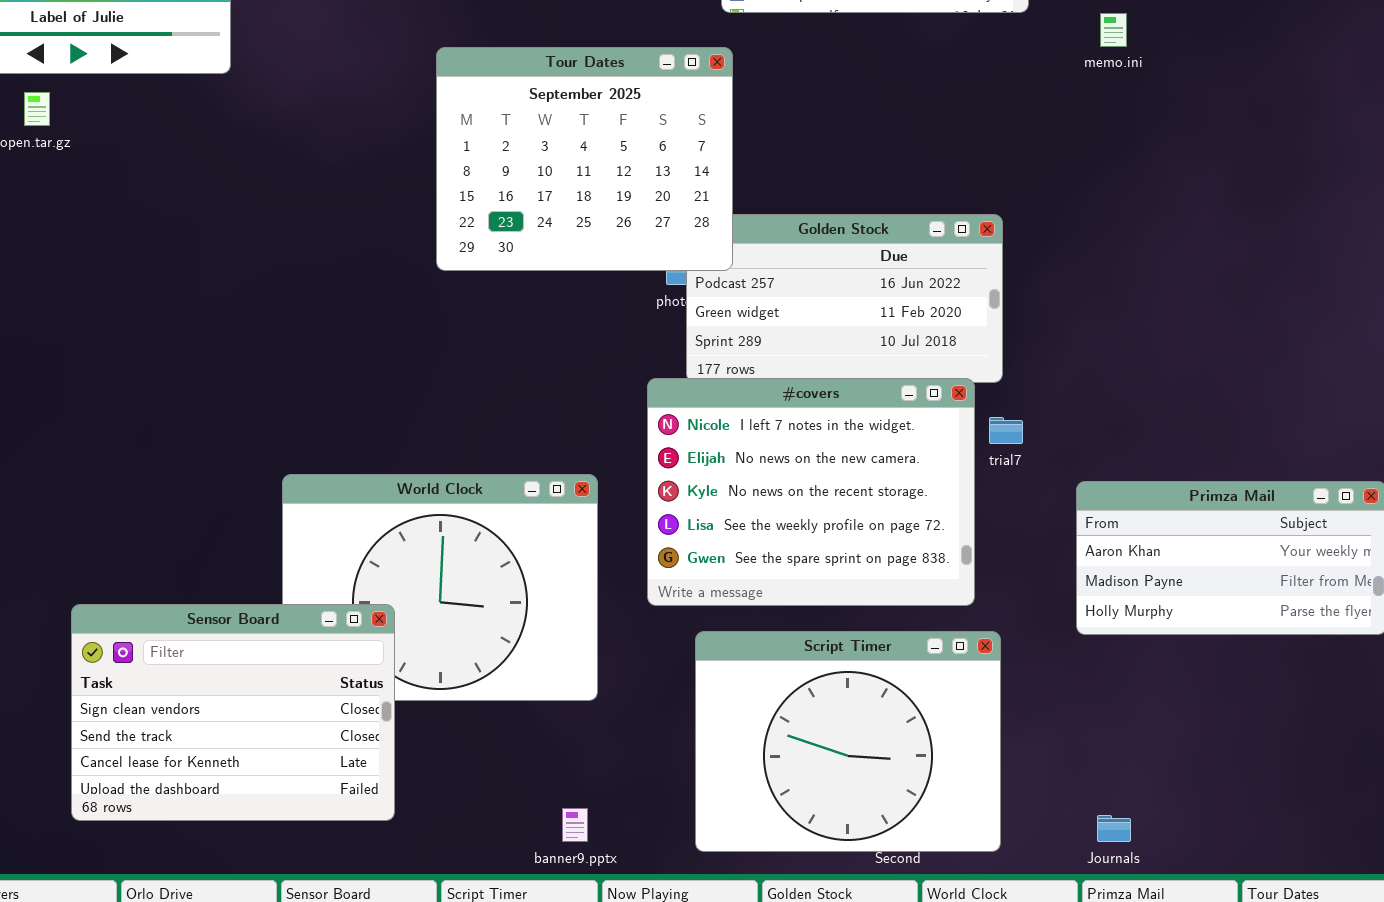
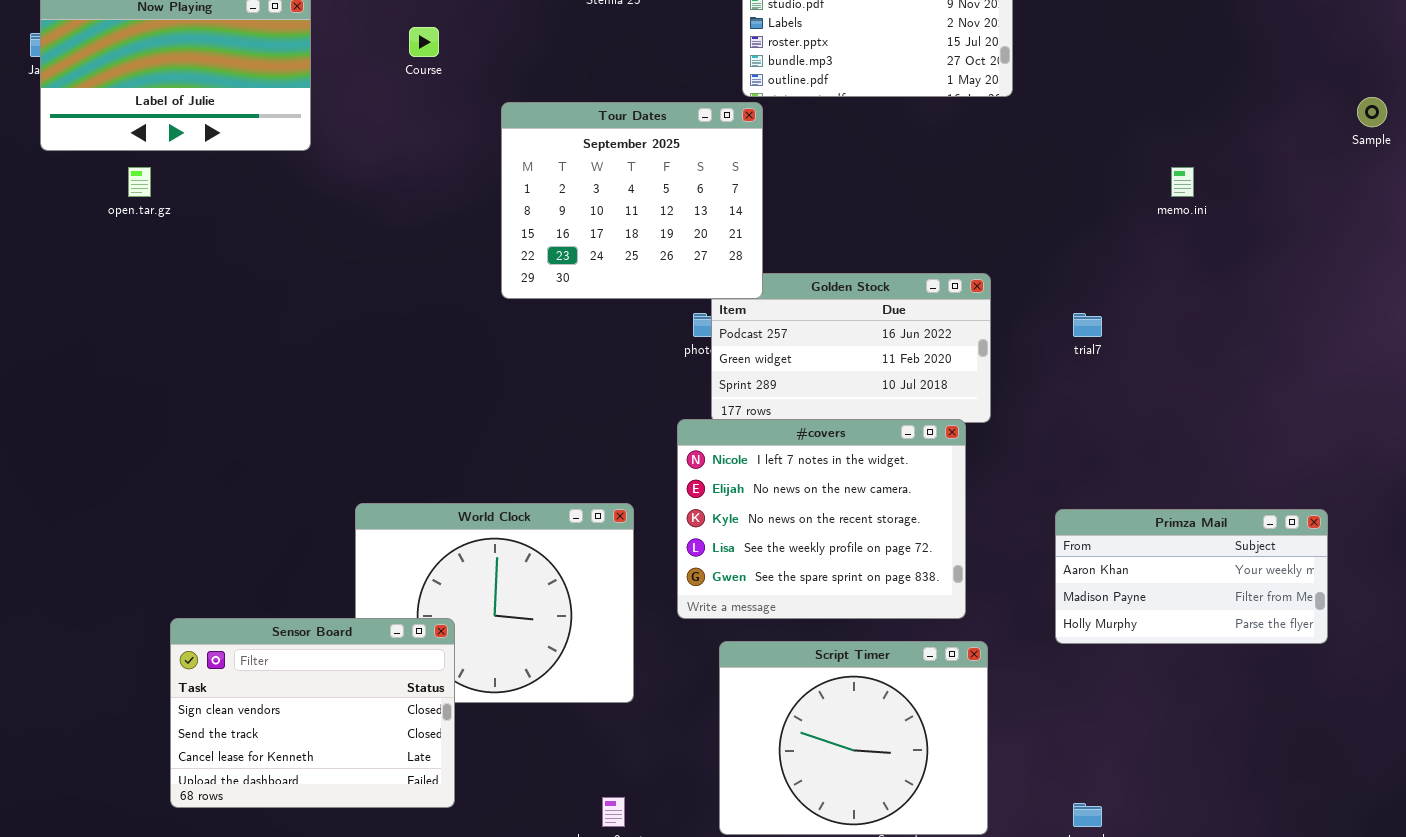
memo.ini: [1100,13,1127,47] -> [1171,167,1194,197], moved
Tour Dates: [436,47,733,271] -> [501,102,763,299], moved
trial7: [989,417,1023,444] -> [1073,313,1102,337], moved

